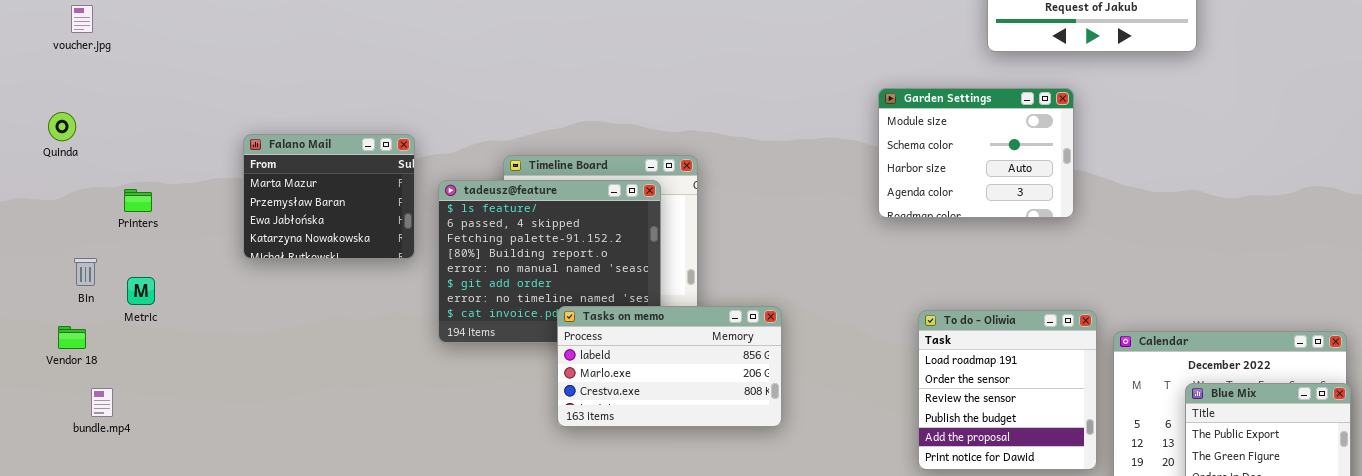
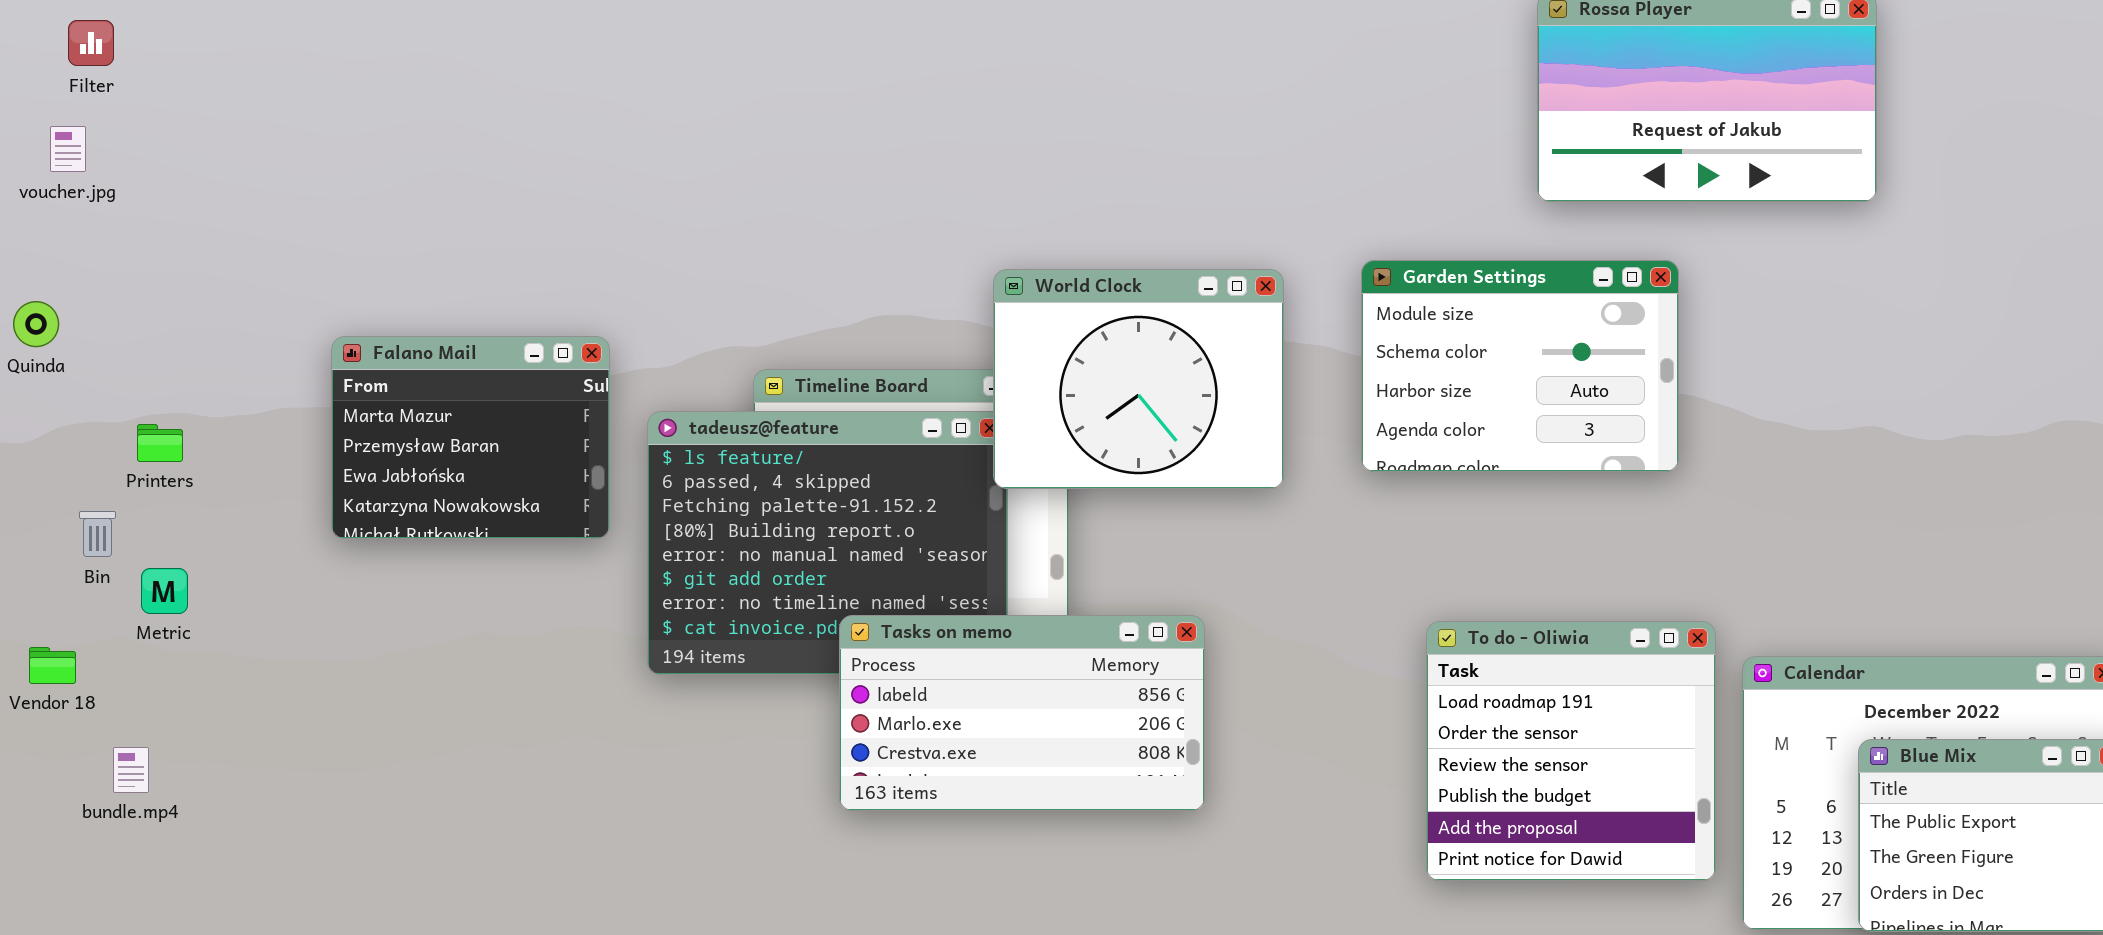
World Clock: none -> [993,269,1284,489], opened
Bin: [74,258,97,286] -> [79,511,116,557], moved
bundle.mp4: [91,388,113,417] -> [113,747,149,793], moved

